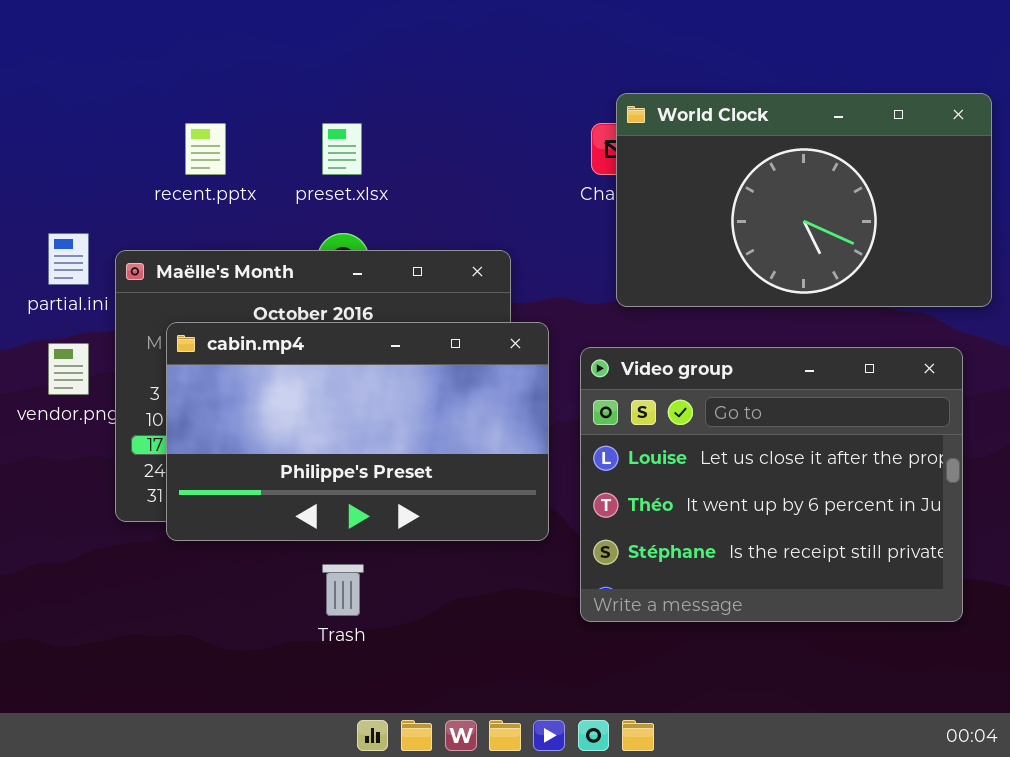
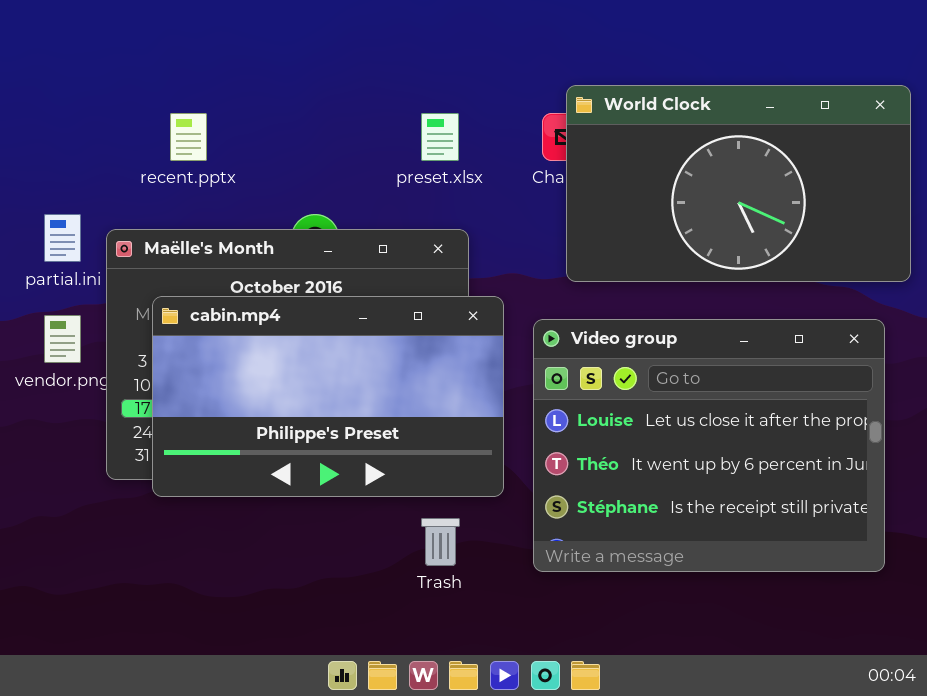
preset.xlsx: [322,123,362,175] -> [421,113,459,161], moved
Trash: [322,564,364,616] -> [421,518,460,566], moved

